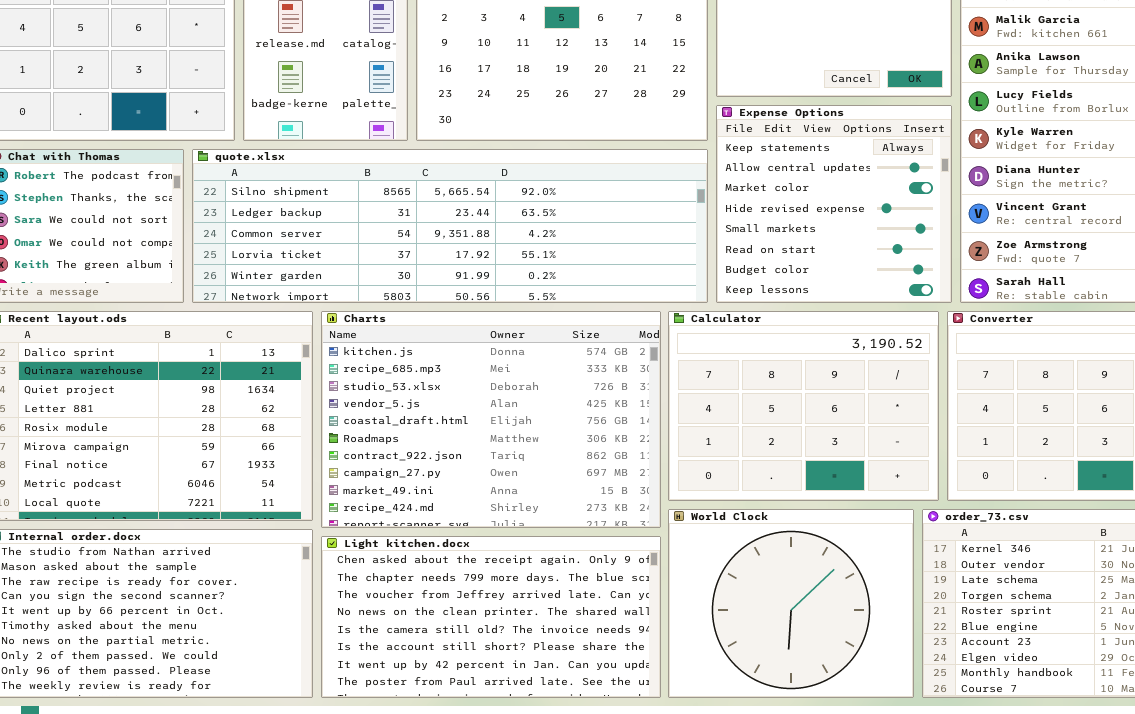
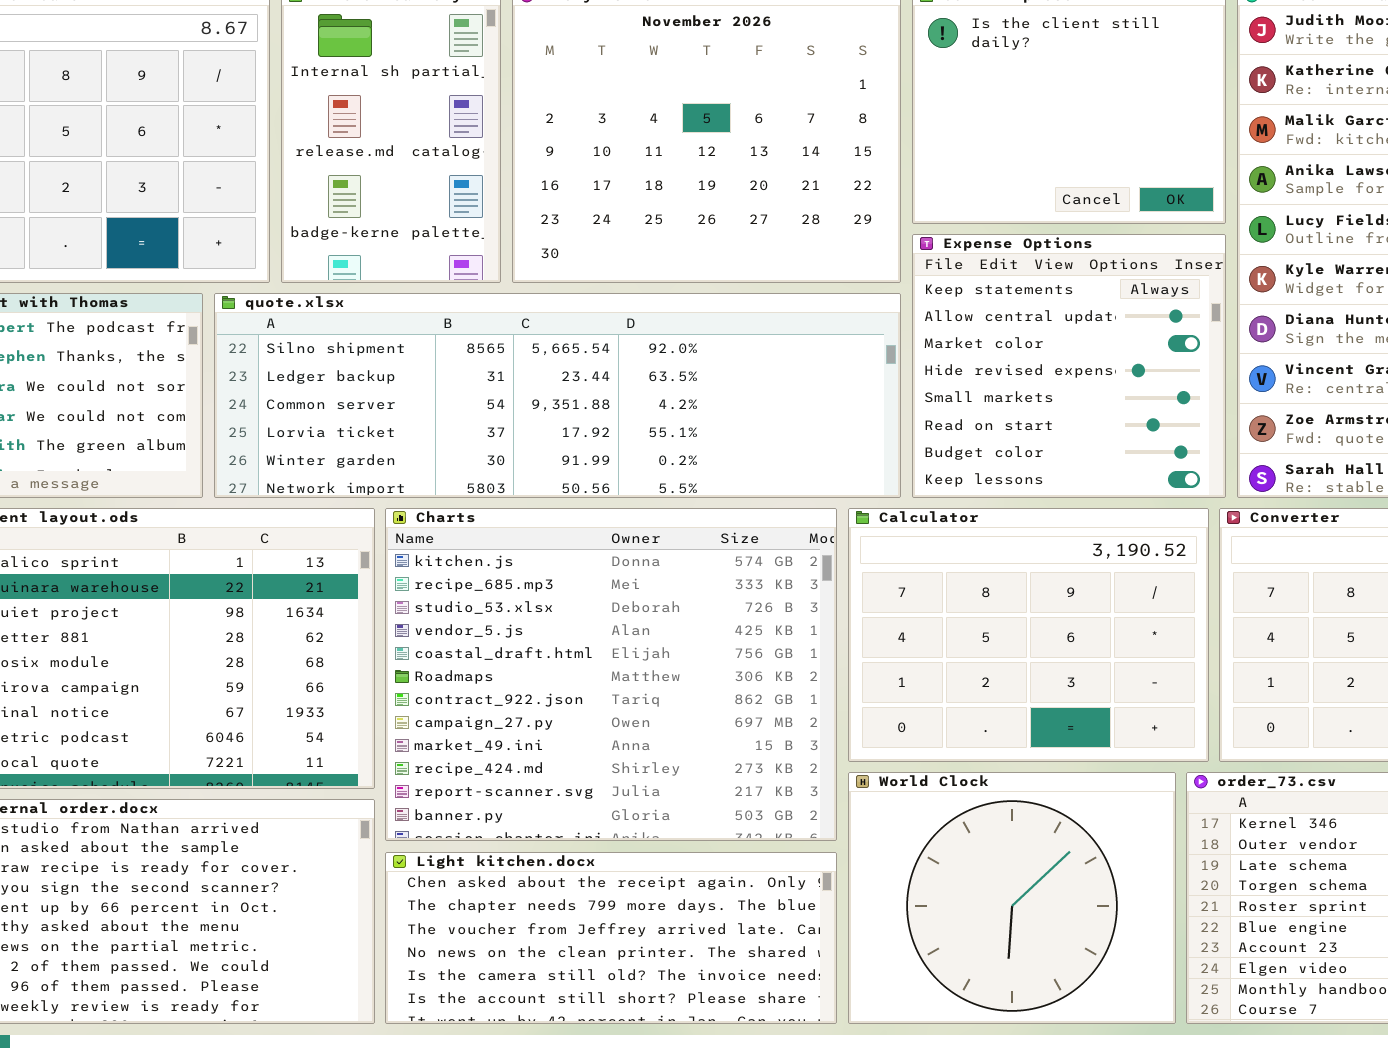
Charts: [321,311,661,528] -> [385,508,837,841], resized
Light kitchen.docx: [321,536,661,698] -> [385,852,837,1024], resized

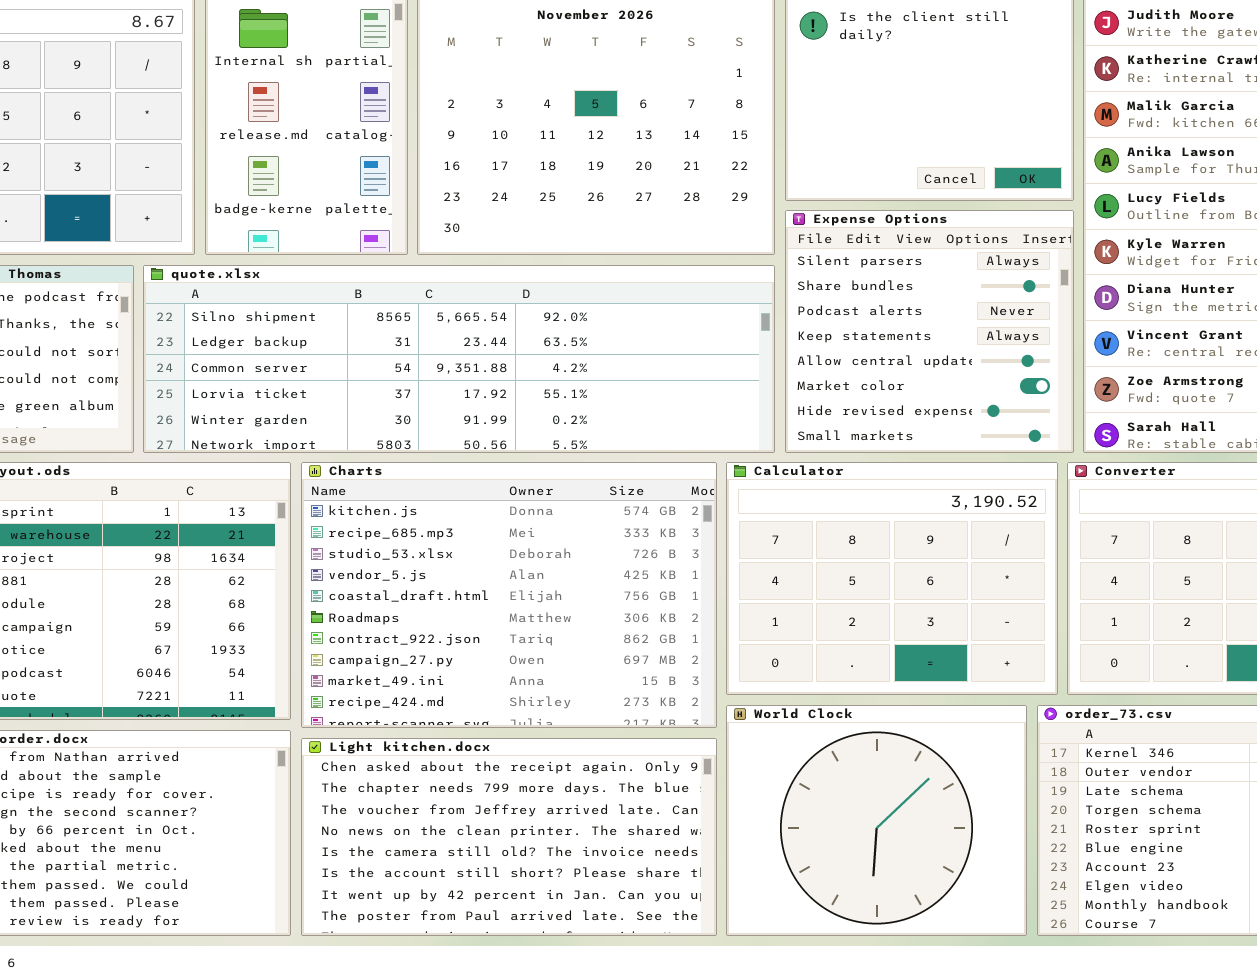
Expense Options: [912,234,1226,498] -> [785,210,1074,453], scrolled up 3 rows
Charts: [385,508,837,841] -> [301,462,717,728], resized
Light kitchen.docx: [385,852,837,1024] -> [301,738,717,936], resized

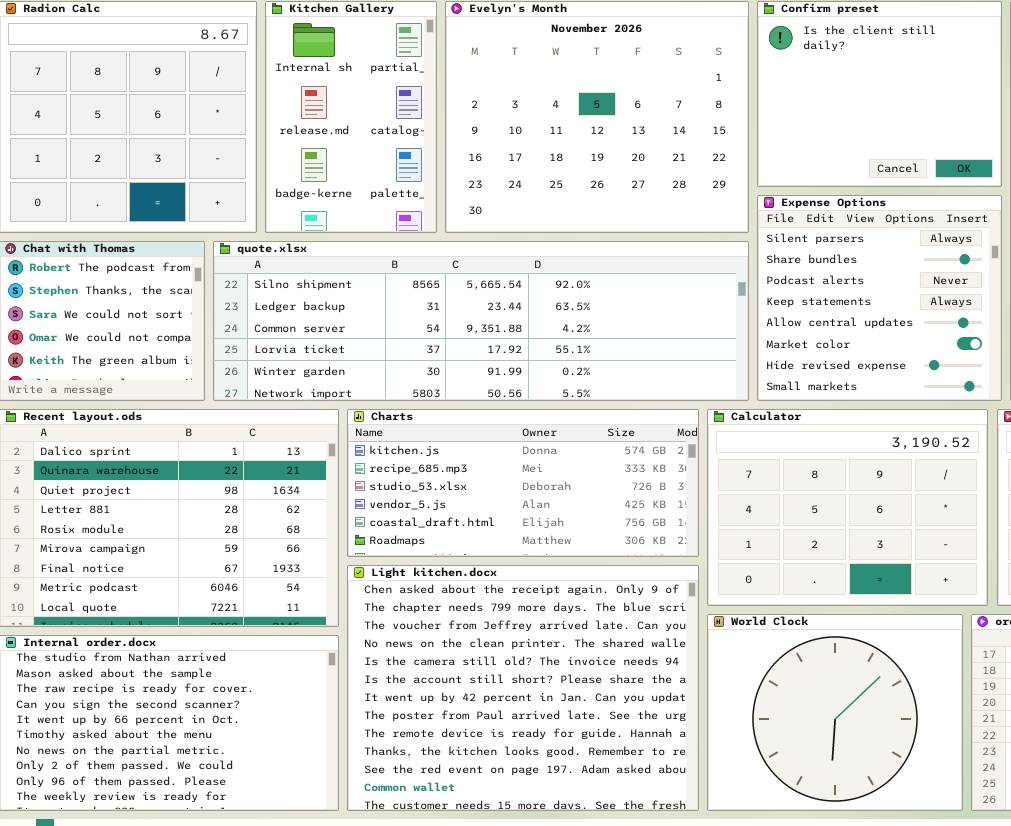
Charts: [301,462,717,728] -> [347,409,699,557], resized
Light kitchen.docx: [301,738,717,936] -> [347,565,699,811], resized

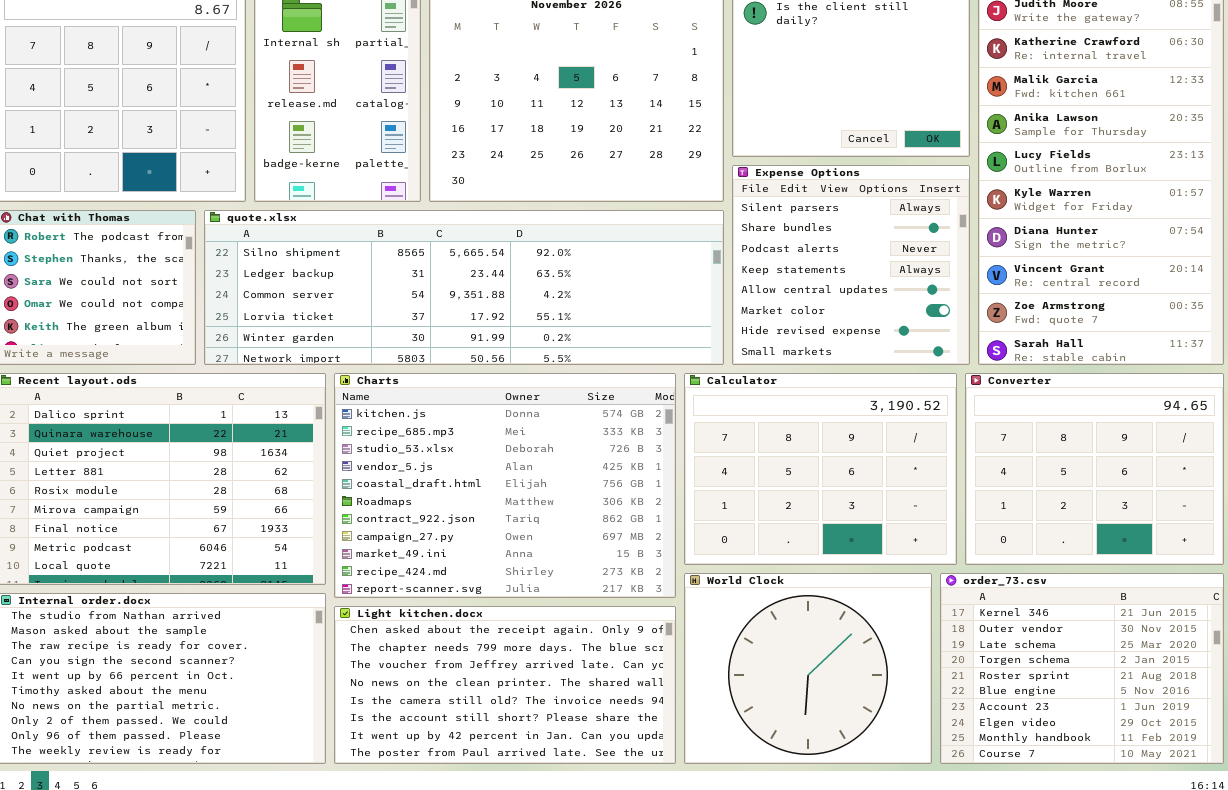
Charts: [347,409,699,557] -> [334,373,676,598], resized
Light kitchen.docx: [347,565,699,811] -> [334,606,676,764], resized

